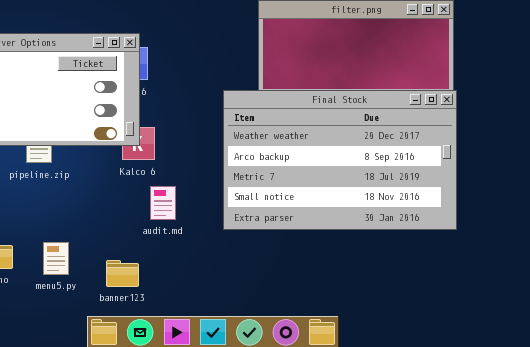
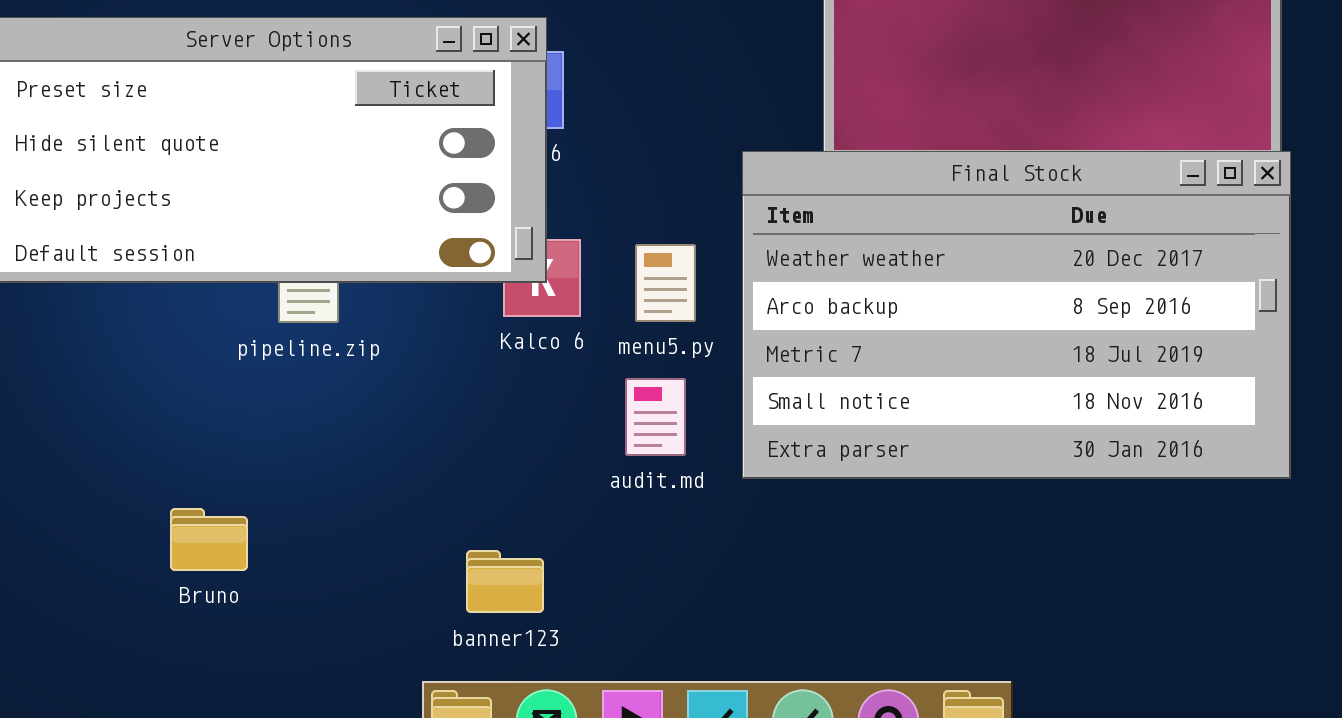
audit.md: [150,186,176,220] -> [625,378,686,456], moved
menu5.py: [43,242,69,275] -> [635,244,696,322], moved

